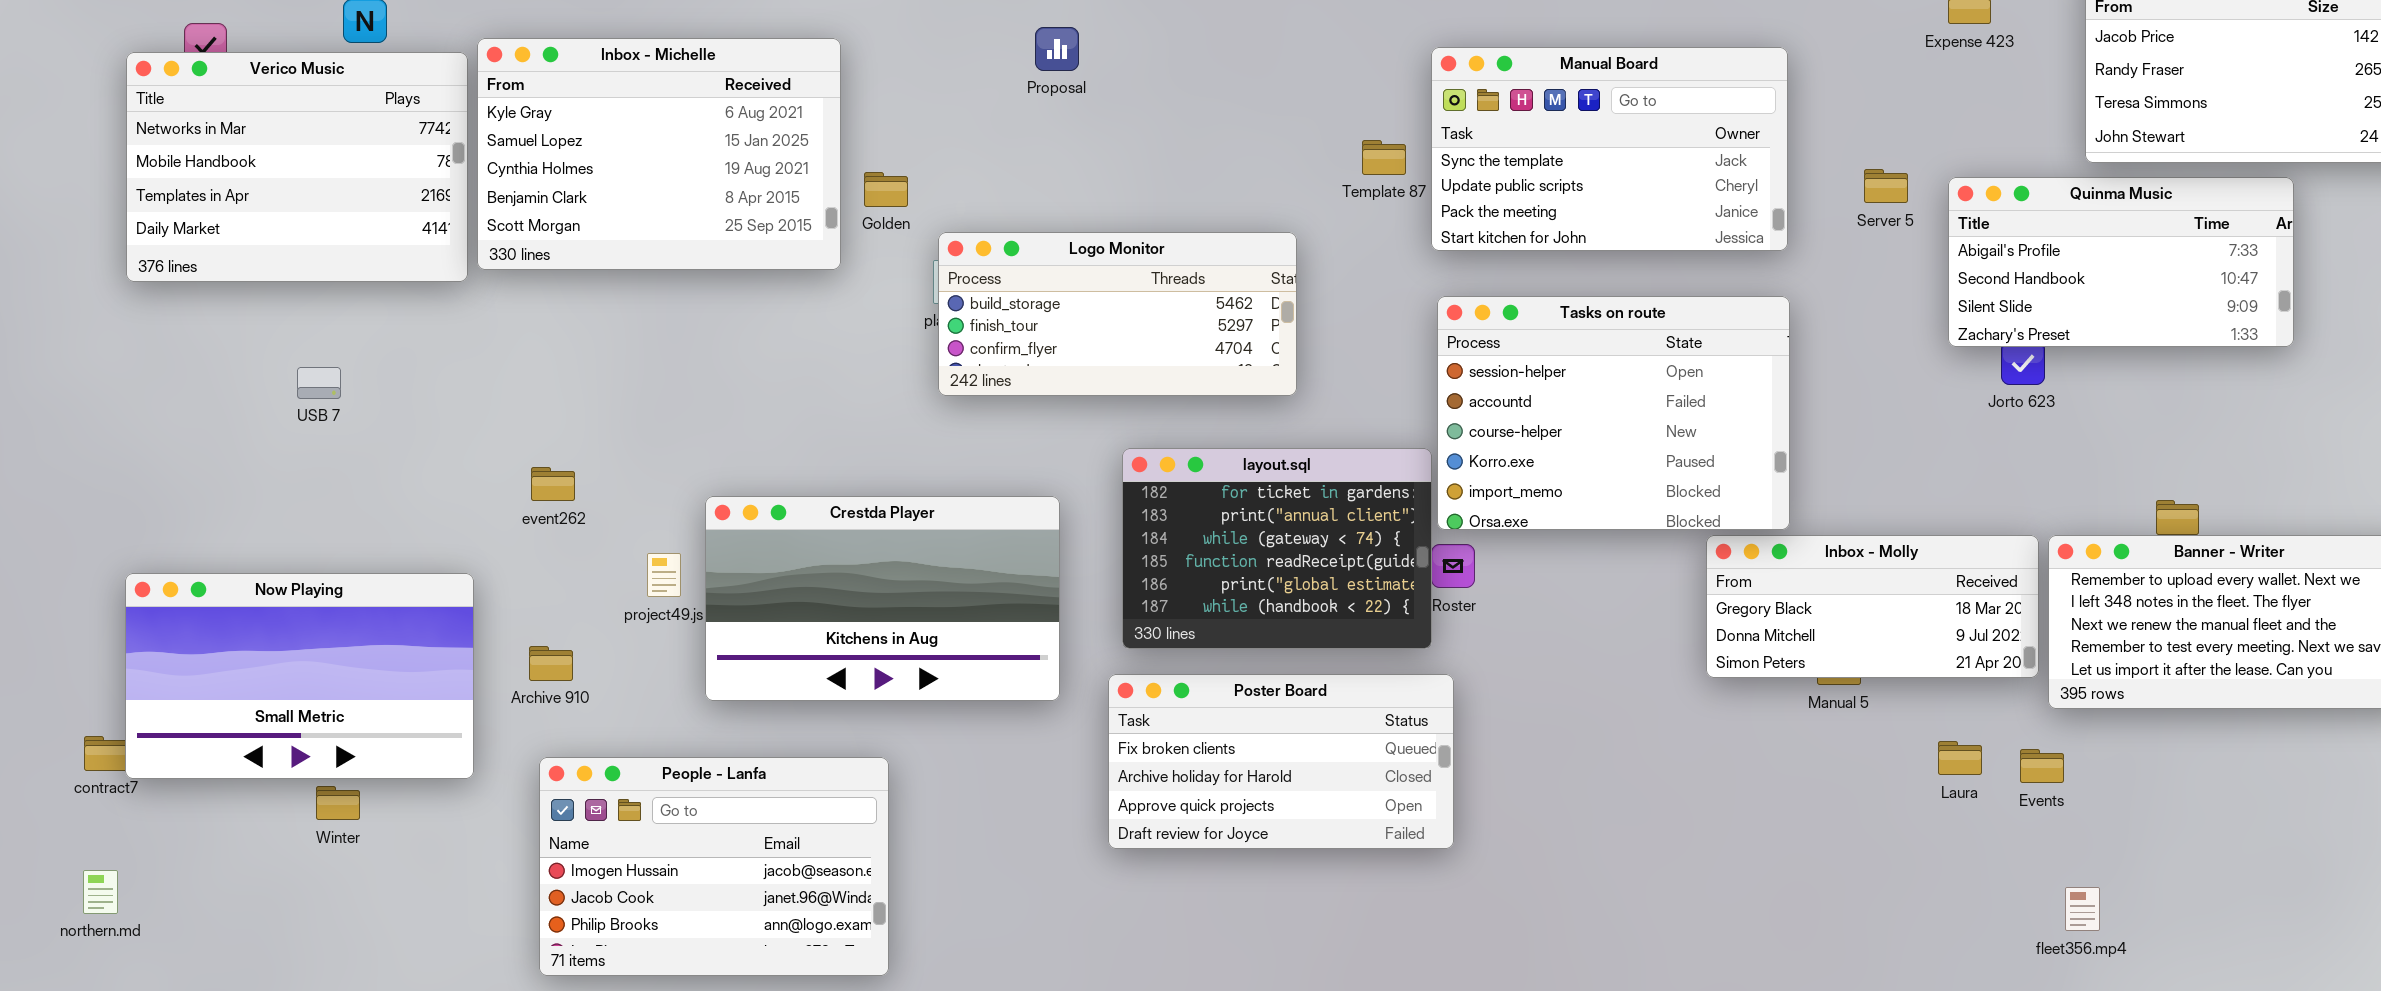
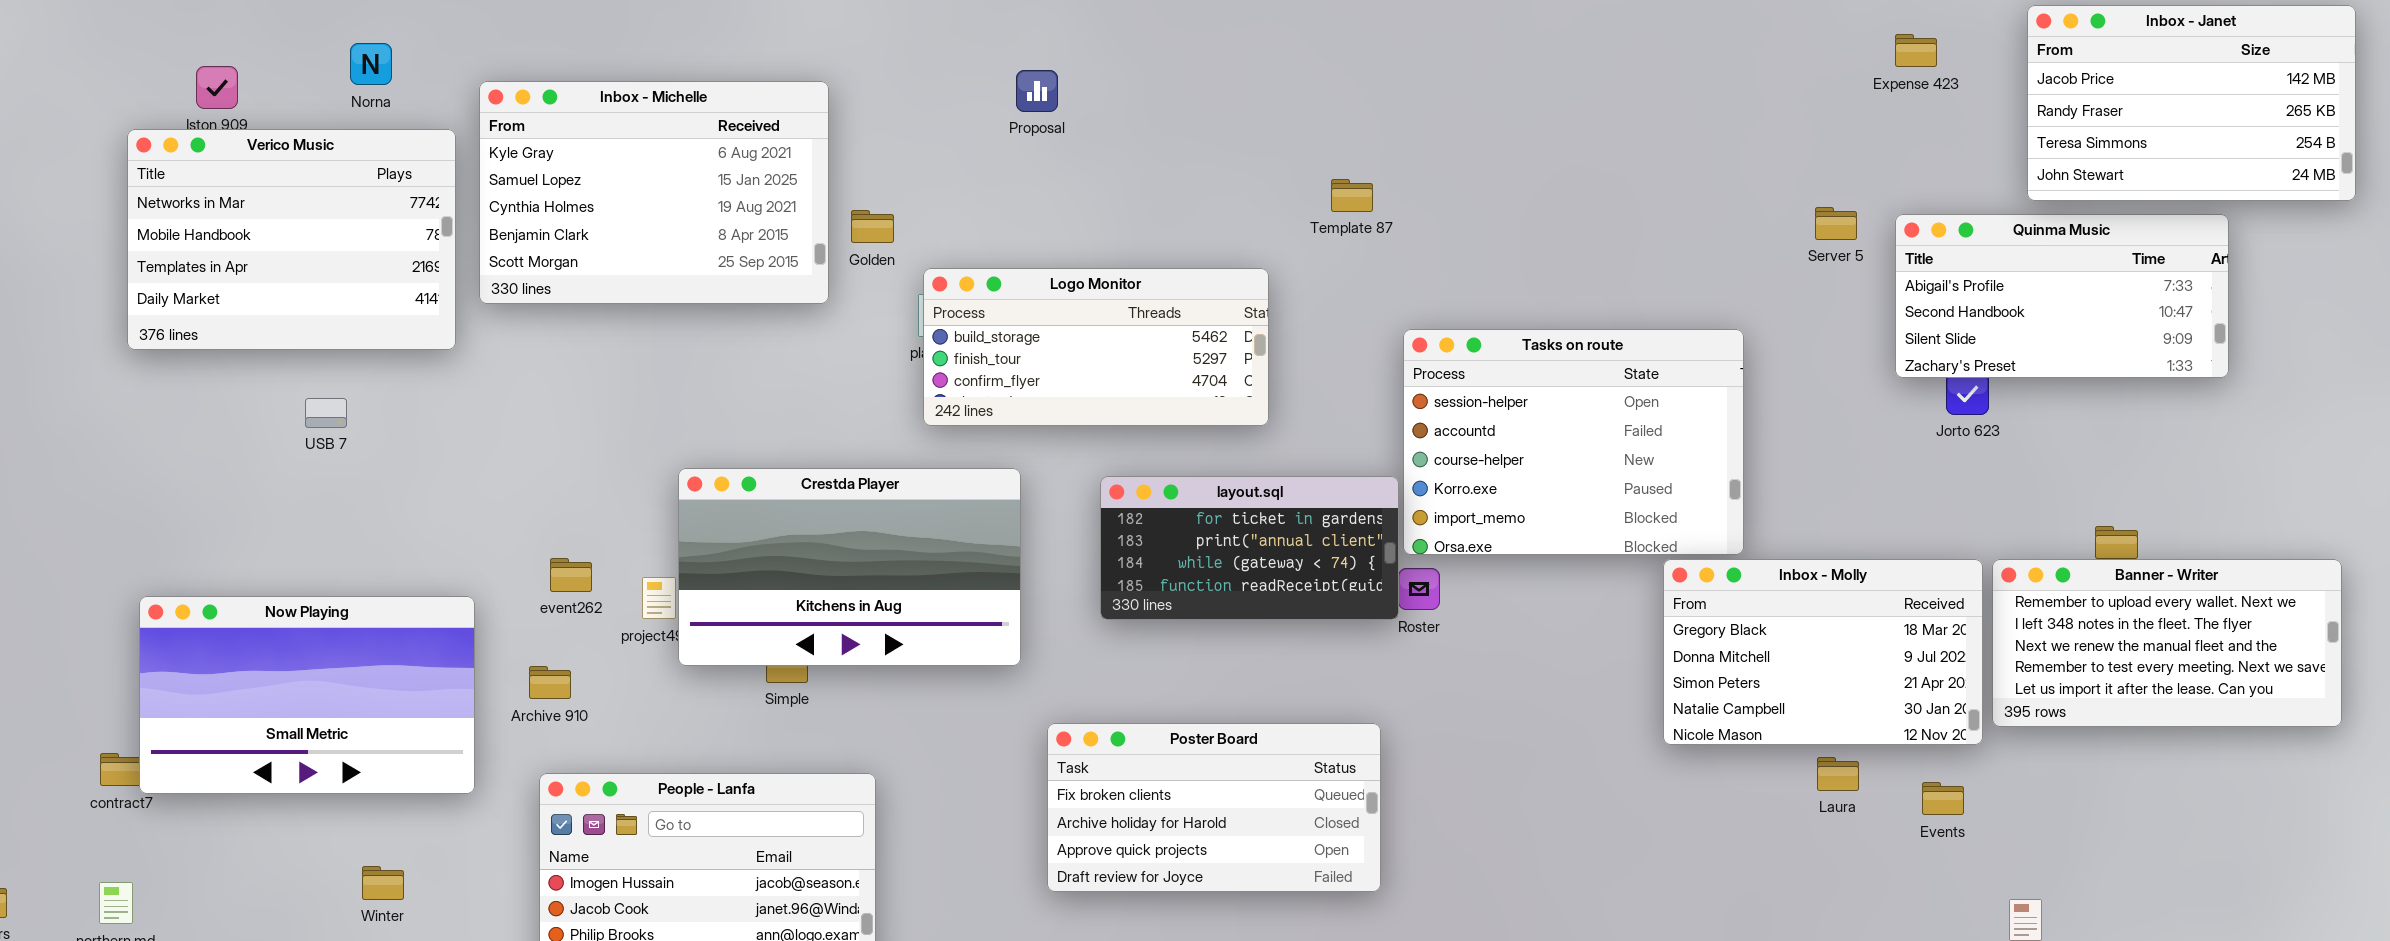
Manual Board: [1431,47,1788,251] -> none, closed
Verico Music: [126,52,468,282] -> [127,129,456,350], moved
layout.sql: [1122,448,1432,649] -> [1100,476,1399,620], resized
event262: [531,467,575,501] -> [550,558,592,592], moved
Crestda Player: [705,496,1060,701] -> [678,468,1021,666], moved
Inbox - Molly: [1706,535,2039,678] -> [1663,559,1983,745], resized
Poster Board: [1108,674,1454,849] -> [1047,723,1381,892], moved
Laura: [1938,741,1982,775] -> [1817,757,1859,791], moved
Events: [2020,749,2064,783] -> [1922,782,1964,815], moved
Winter: [316,786,360,820] -> [362,866,404,900], moved

